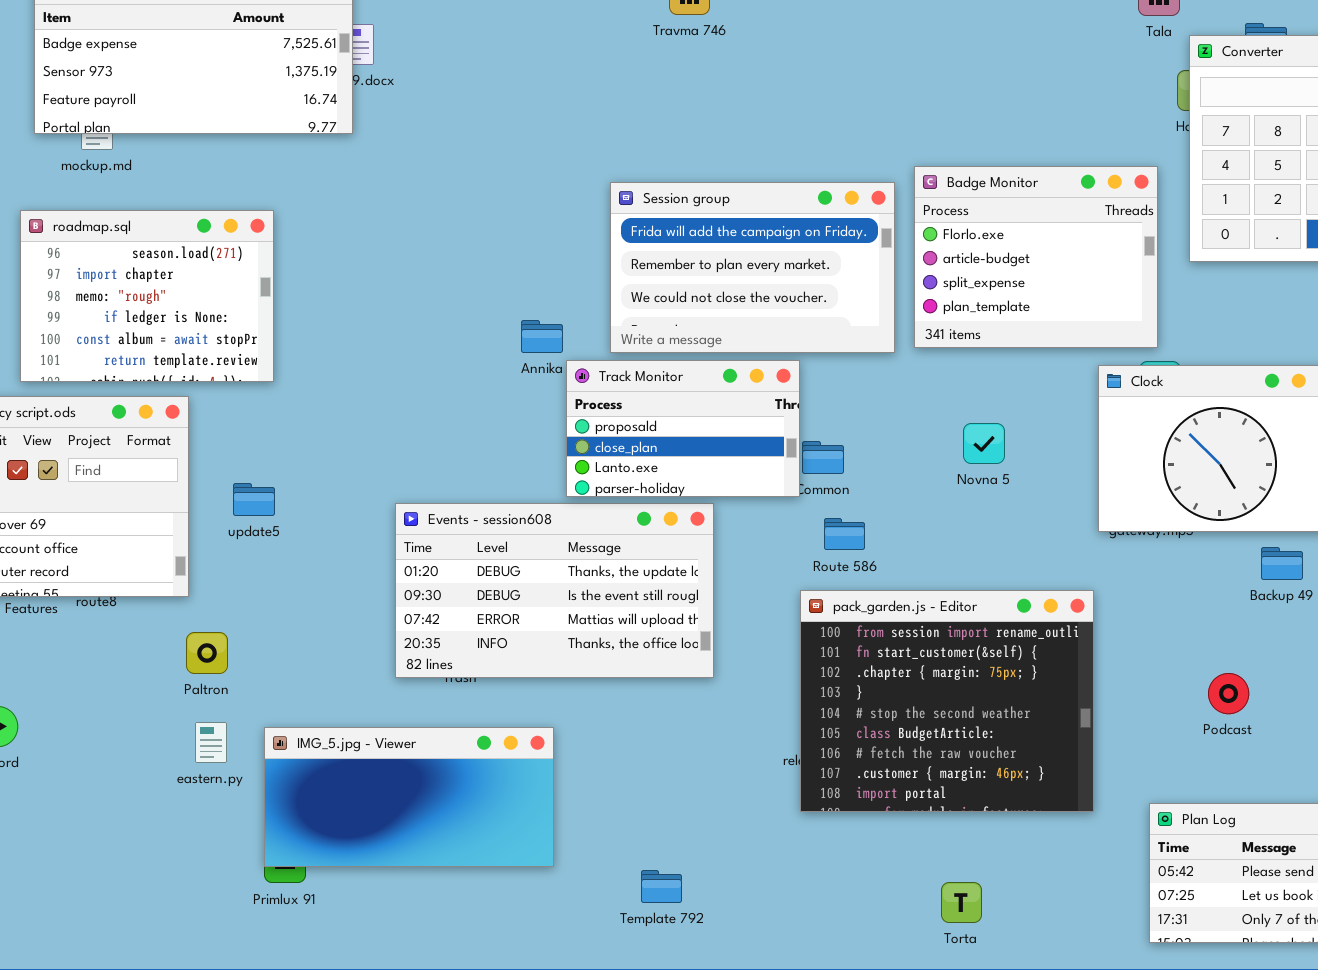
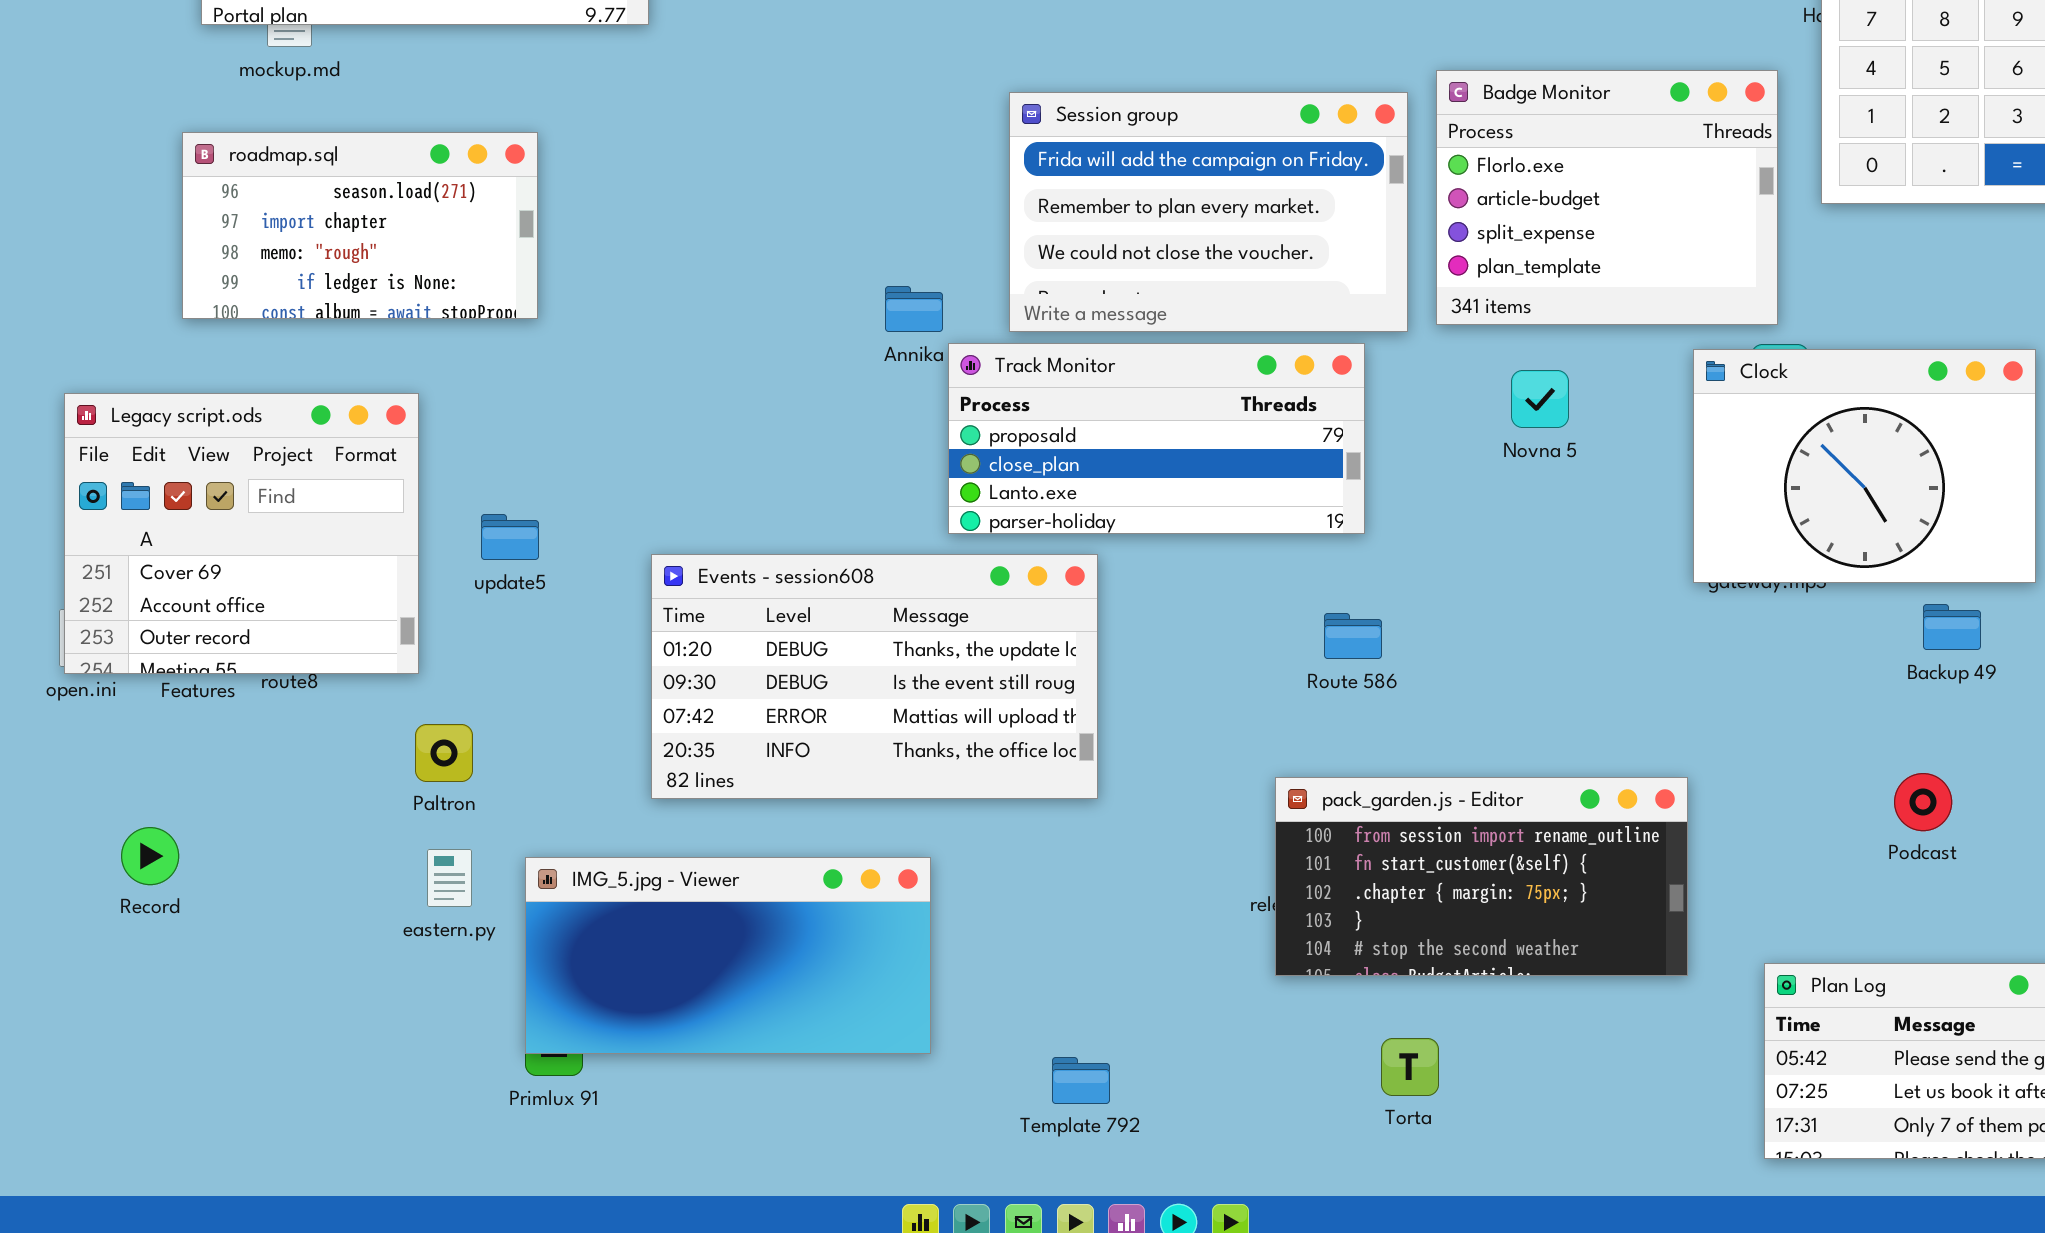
roadmap.sql: [20,210,274,382] -> [182,132,538,319], resized
Track Monitor: [566,360,800,497] -> [948,343,1365,534], resized
Novna 5: [963,423,1005,464] -> [1511,370,1569,428], moved
Events - session608: [395,503,714,678] -> [651,554,1098,799], moved
Route 586: [824,518,865,550] -> [1324,613,1382,659], moved
pack_garden.js - Editor: [800,590,1094,812] -> [1275,777,1688,976], resized
Podcast: [1208,673,1249,714] -> [1894,773,1952,831], moved
Torta: [941,882,982,923] -> [1381,1038,1439,1096], moved

